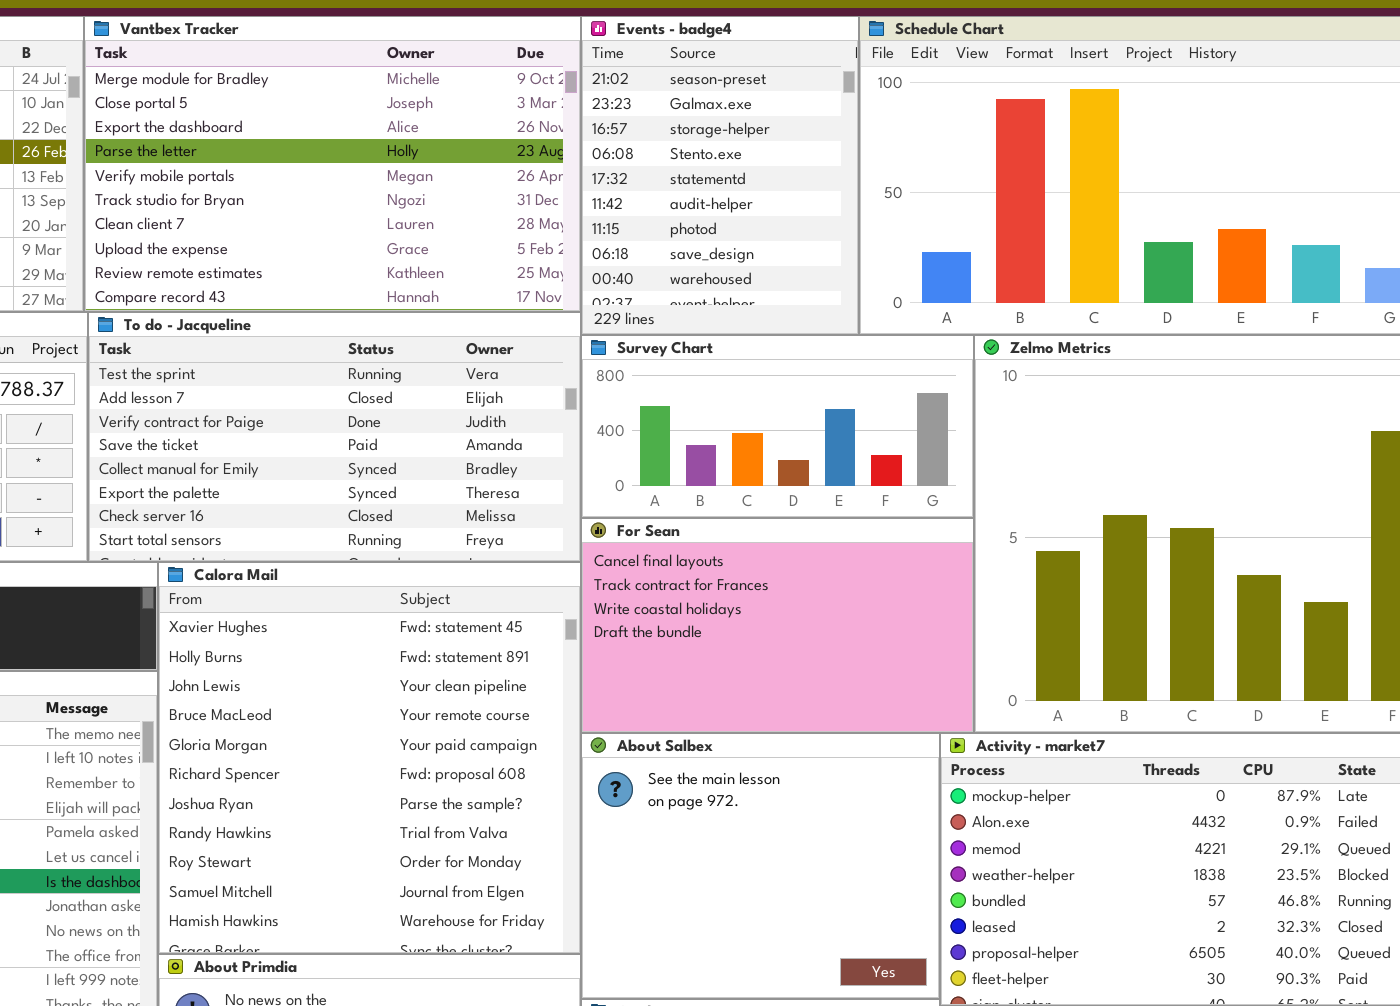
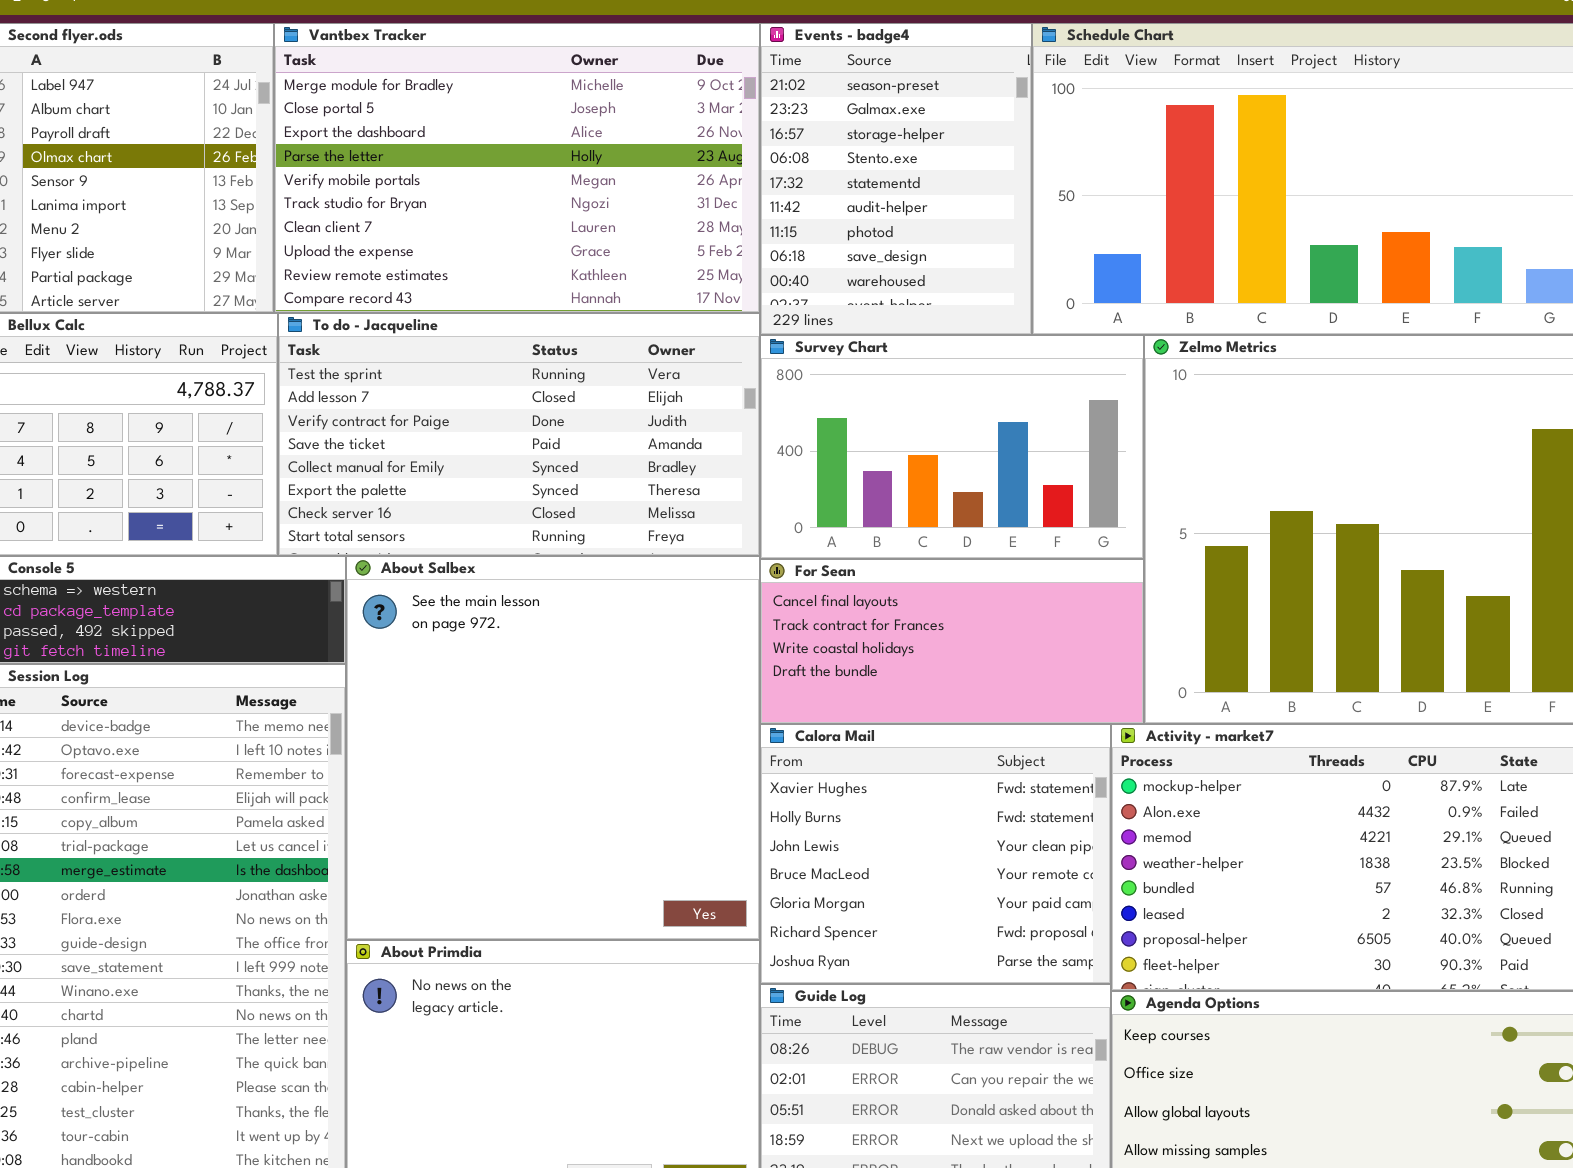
Survey Chart: [581,335,974,518] -> [760,335,1144,559], resized
For Sean: [581,518,974,733] -> [760,559,1144,724], resized
Calora Mail: [158,562,581,954] -> [760,724,1111,984], moved, resized
About Salbex: [581,733,940,999] -> [346,556,760,940], moved, resized

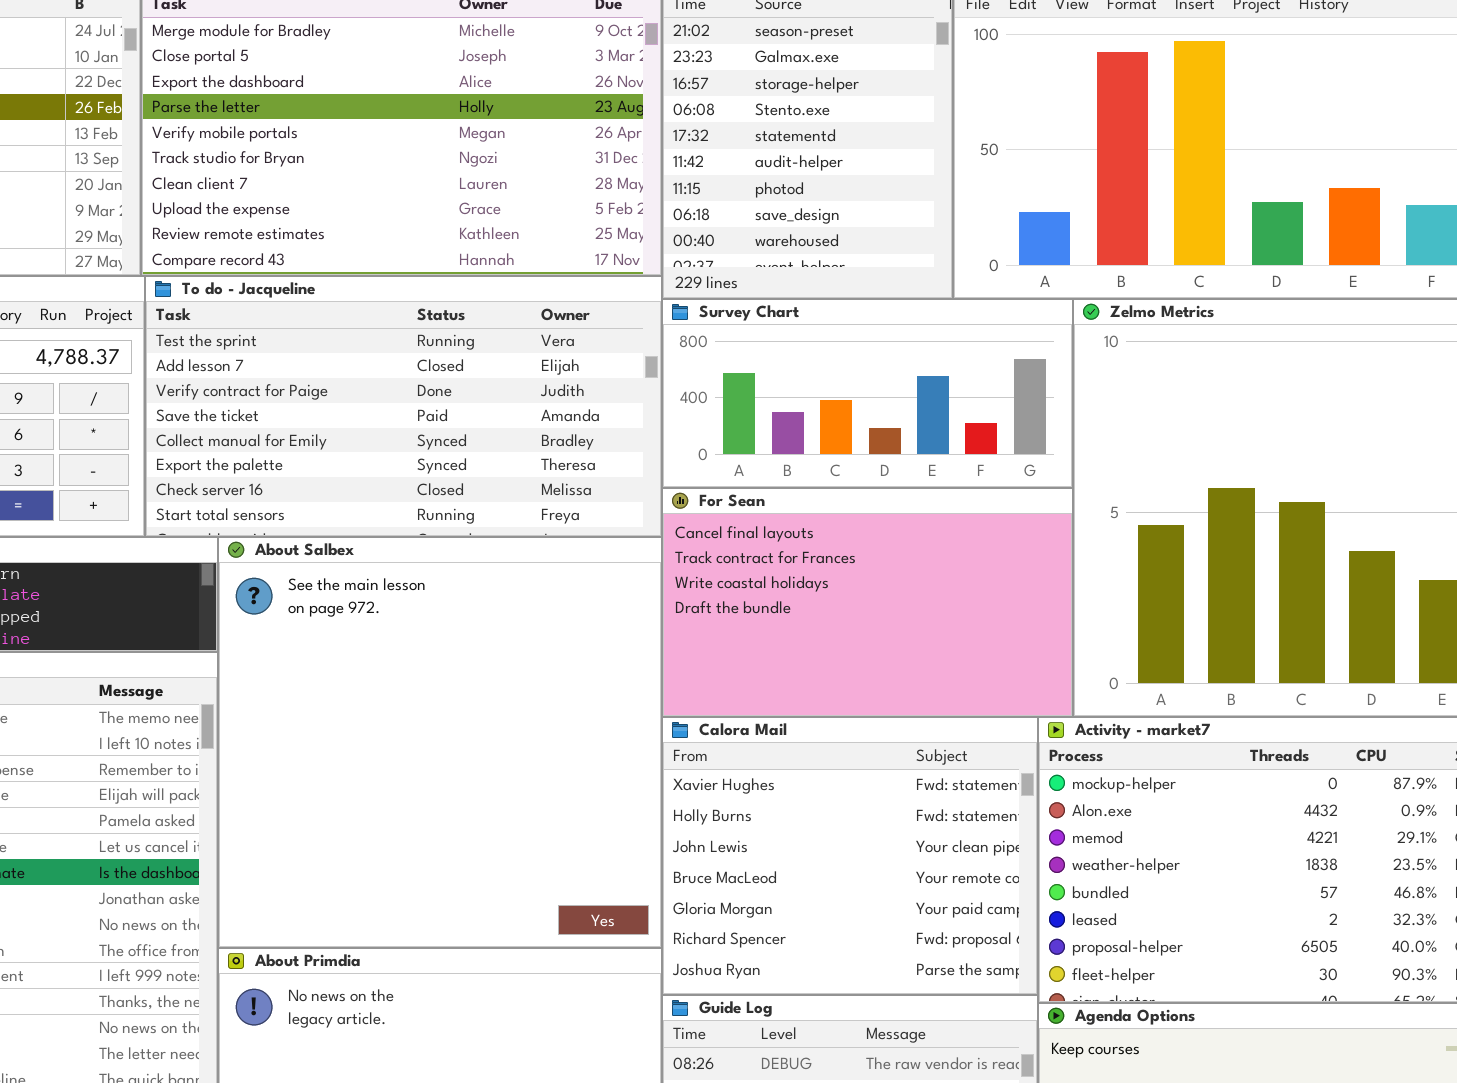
Survey Chart: [760,335,1144,559] -> [662,299,1073,488], resized
For Sean: [760,559,1144,724] -> [662,488,1073,717], resized

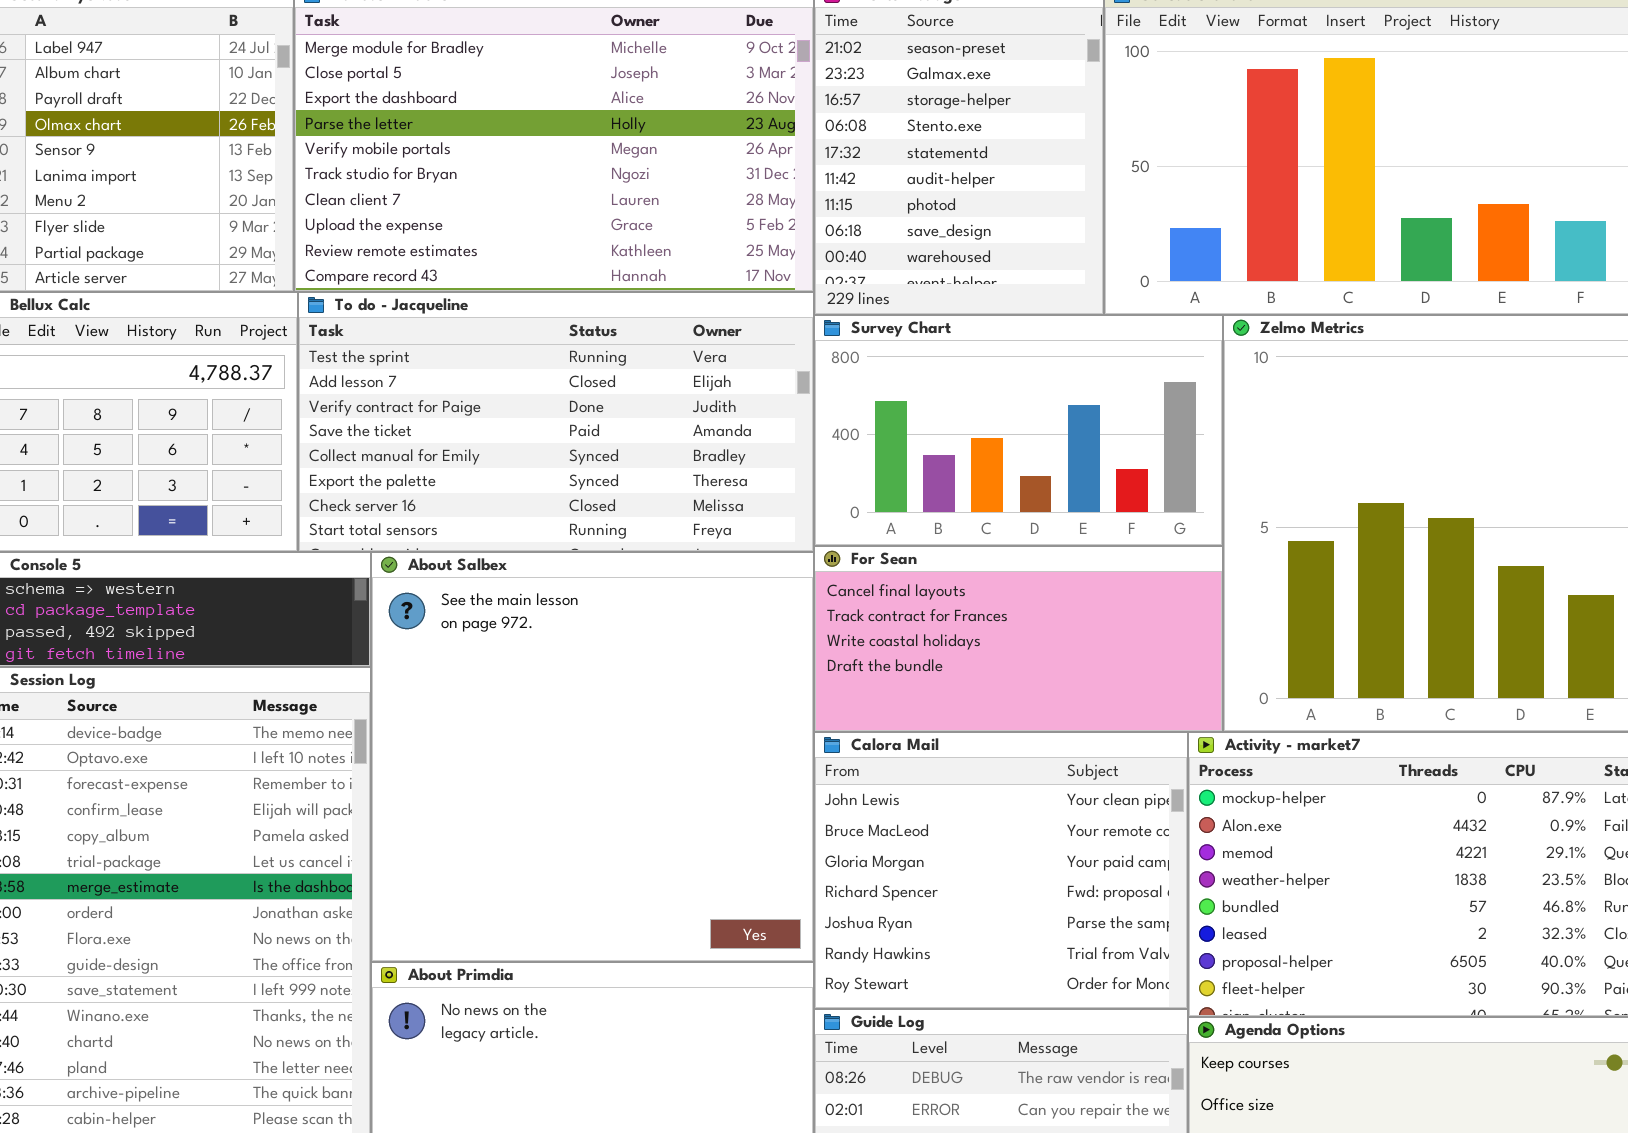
Survey Chart: [662,299,1073,488] -> [814,315,1223,546], resized
For Sean: [662,488,1073,717] -> [814,546,1223,732], resized
Calora Mail: [662,717,1038,995] -> [814,732,1188,1009], scrolled down 2 rows

